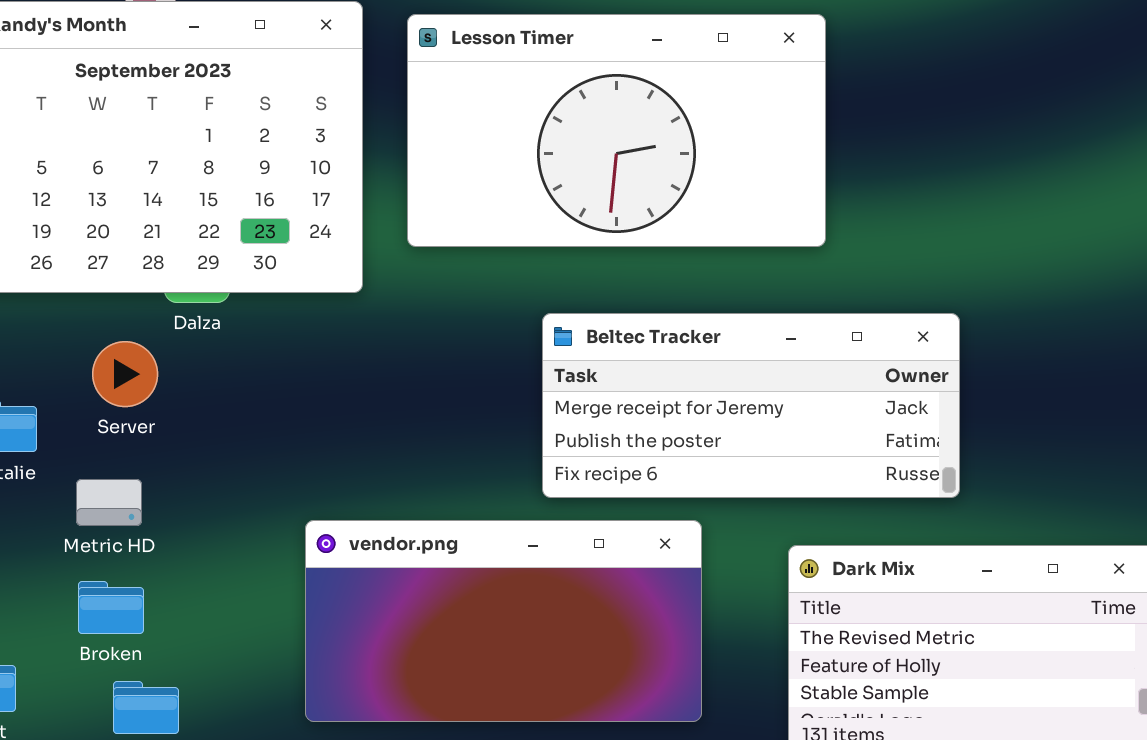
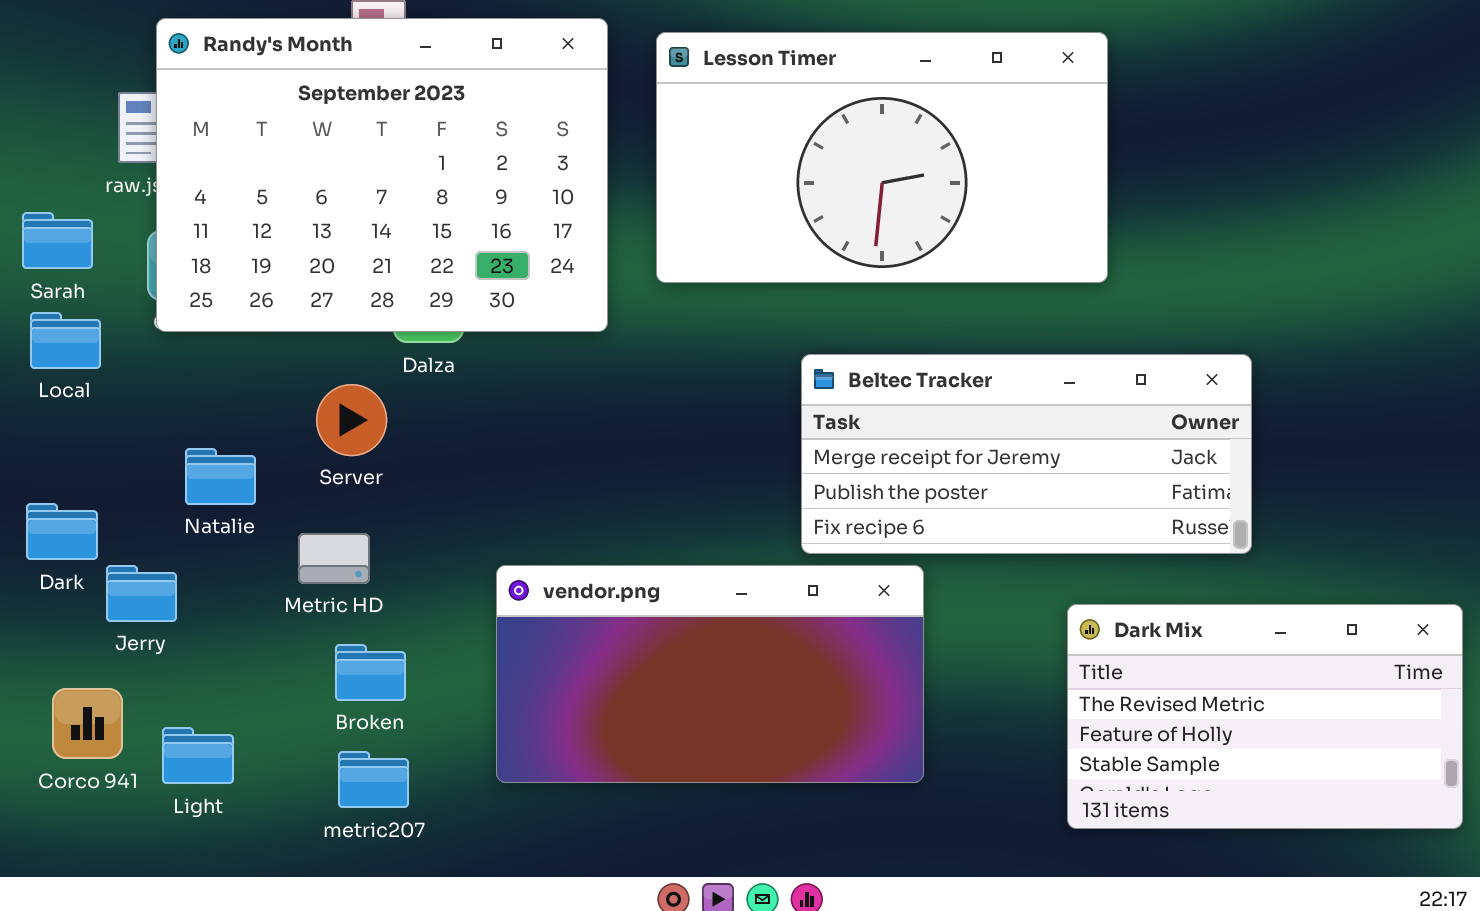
vendor.png: [305,520,702,722] -> [496,565,924,783], moved
Broken: [78,581,144,634] -> [335,644,406,701], moved

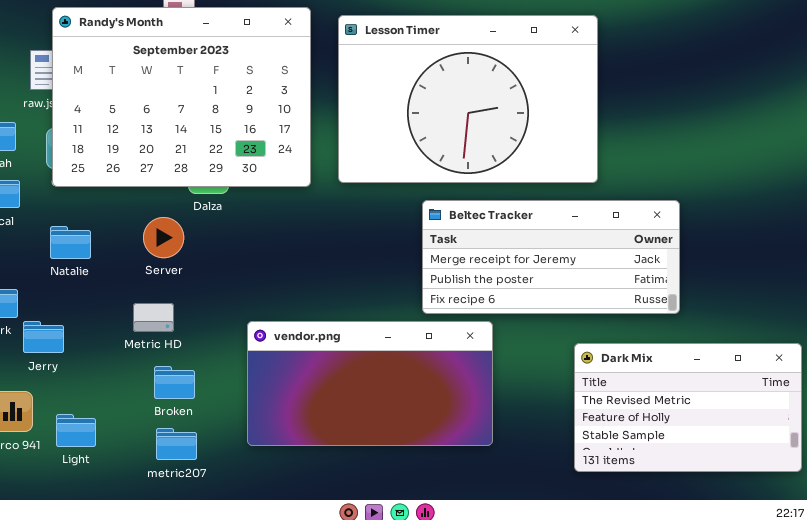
Lesson Timer: [656,32,1108,283] -> [338,15,598,183], resized
Natalie: [185,448,256,505] -> [50,226,91,259], moved

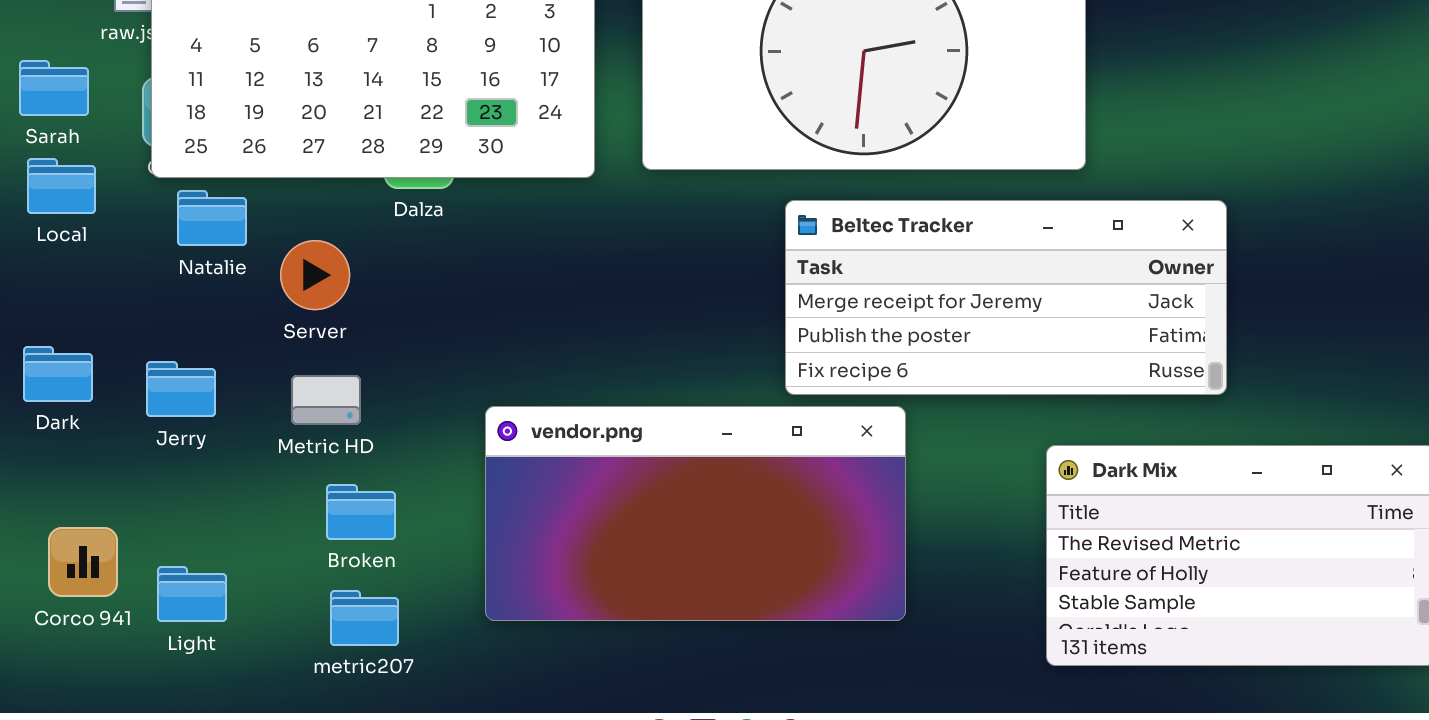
Server: [143,217,184,258] -> [280,240,350,310], moved
Natalie: [50,226,91,259] -> [177,190,247,246], moved
Jerry: [23,321,64,353] -> [146,361,216,417], moved

